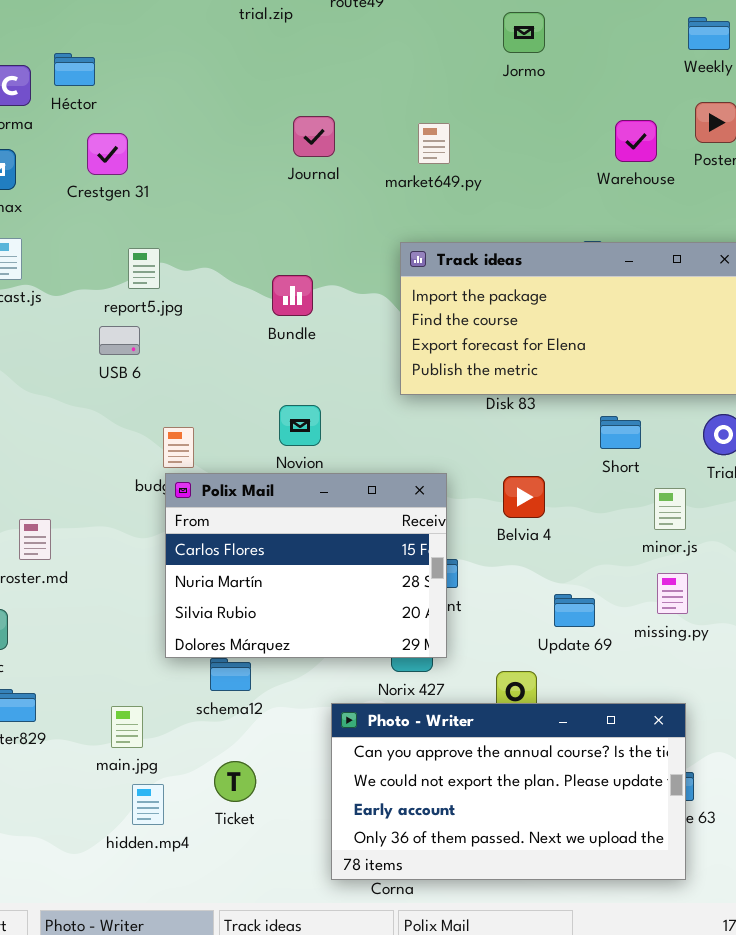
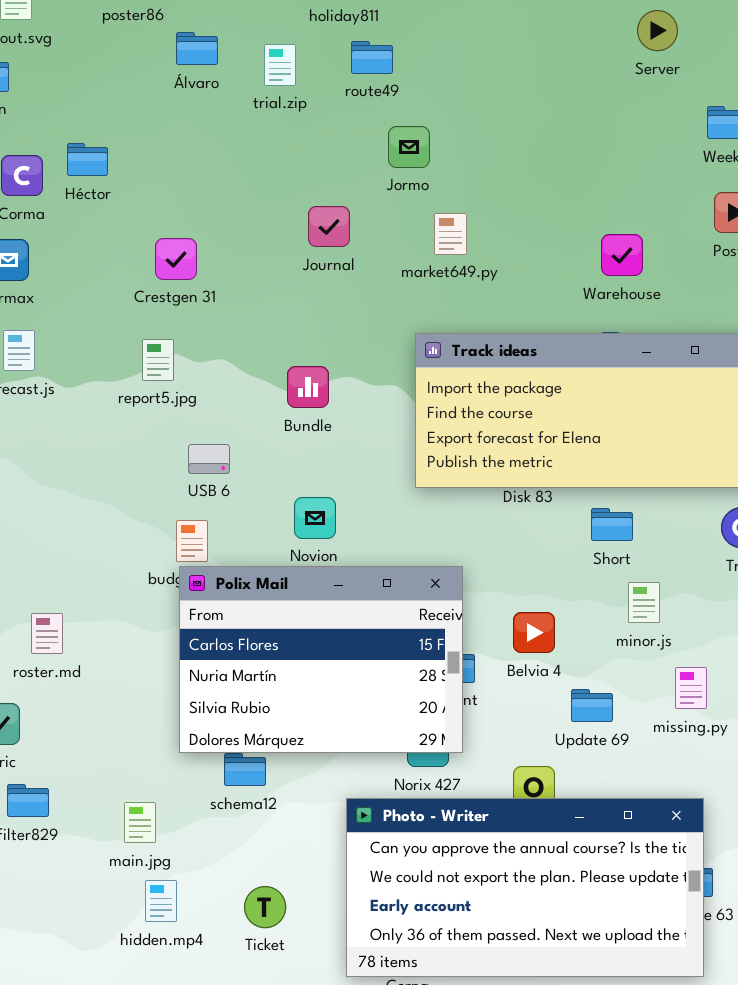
Jormo: [503,12,545,53] -> [388,126,430,168], moved
Warehouse: [615,120,657,162] -> [601,234,643,276], moved
Crestgen 31: [87,133,128,175] -> [155,238,197,280], moved
USB 6: [99,326,140,355] -> [188,444,230,474], moved
Short: [600,416,641,449] -> [591,508,633,541], moved
Belvia 4: [503,476,545,518] -> [513,612,555,653], moved
minor.js: [654,488,686,530] -> [628,582,660,623], moved
Ticket: [214,761,256,802] -> [244,886,286,928], moved

